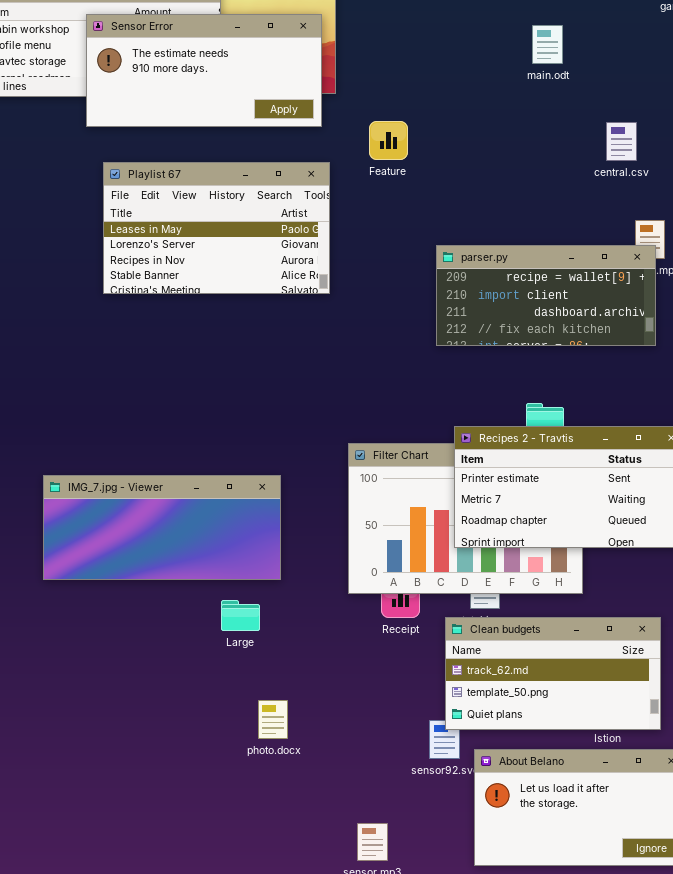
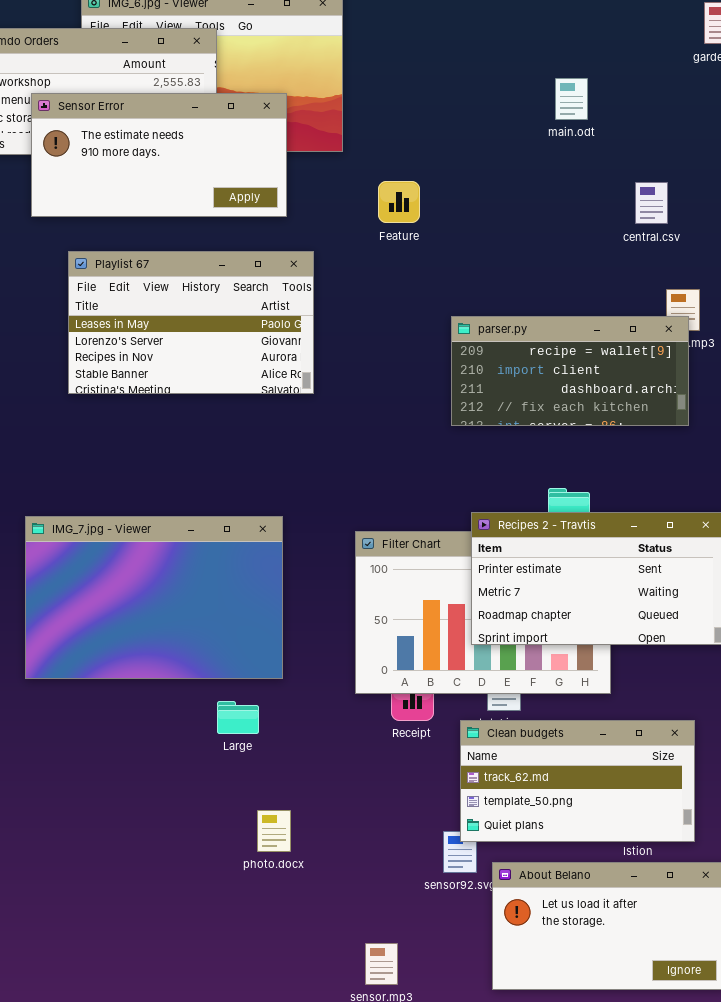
Sensor Error: [86,14,322,127] -> [31,93,287,217], moved
Playlist 67: [103,162,330,294] -> [68,251,314,394], moved
IMG_7.jpg - Viewer: [43,475,281,580] -> [25,516,283,679], resized

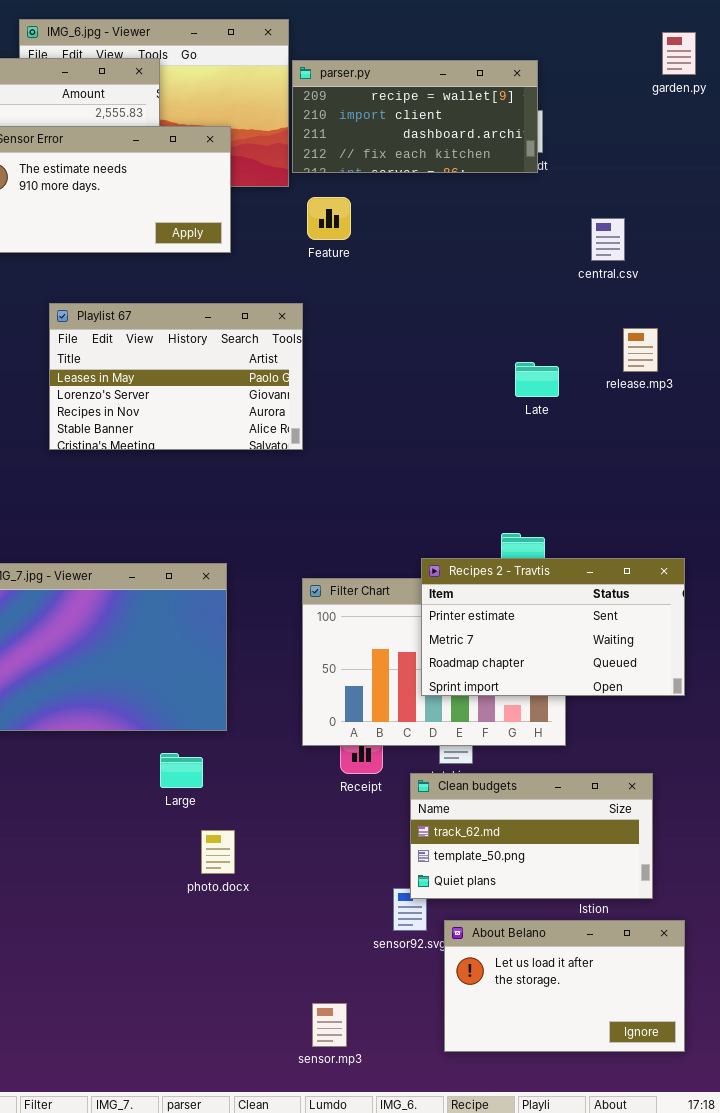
Feature: [378,181,420,223] -> [307,197,351,240], moved
Playlist 67: [68,251,314,394] -> [49,303,303,450], moved
parser.py: [451,316,689,426] -> [292,60,538,173], moved
photo.docx: [257,810,291,852] -> [201,830,235,874], moved

